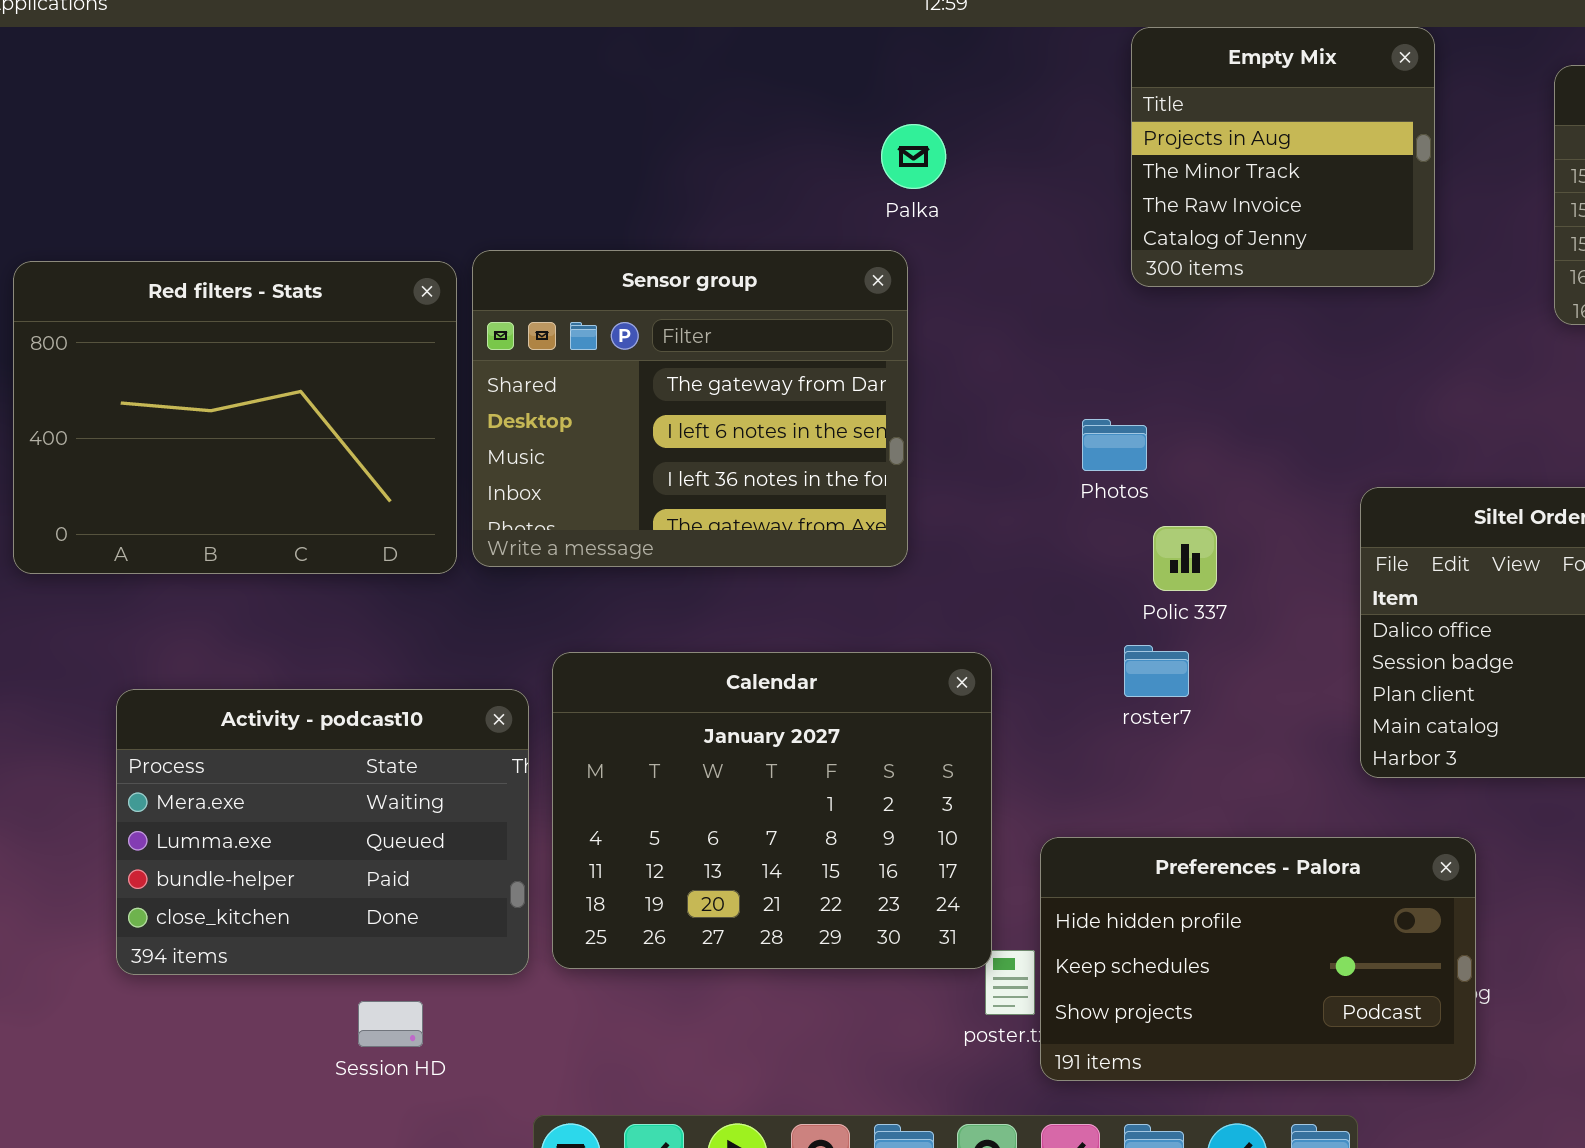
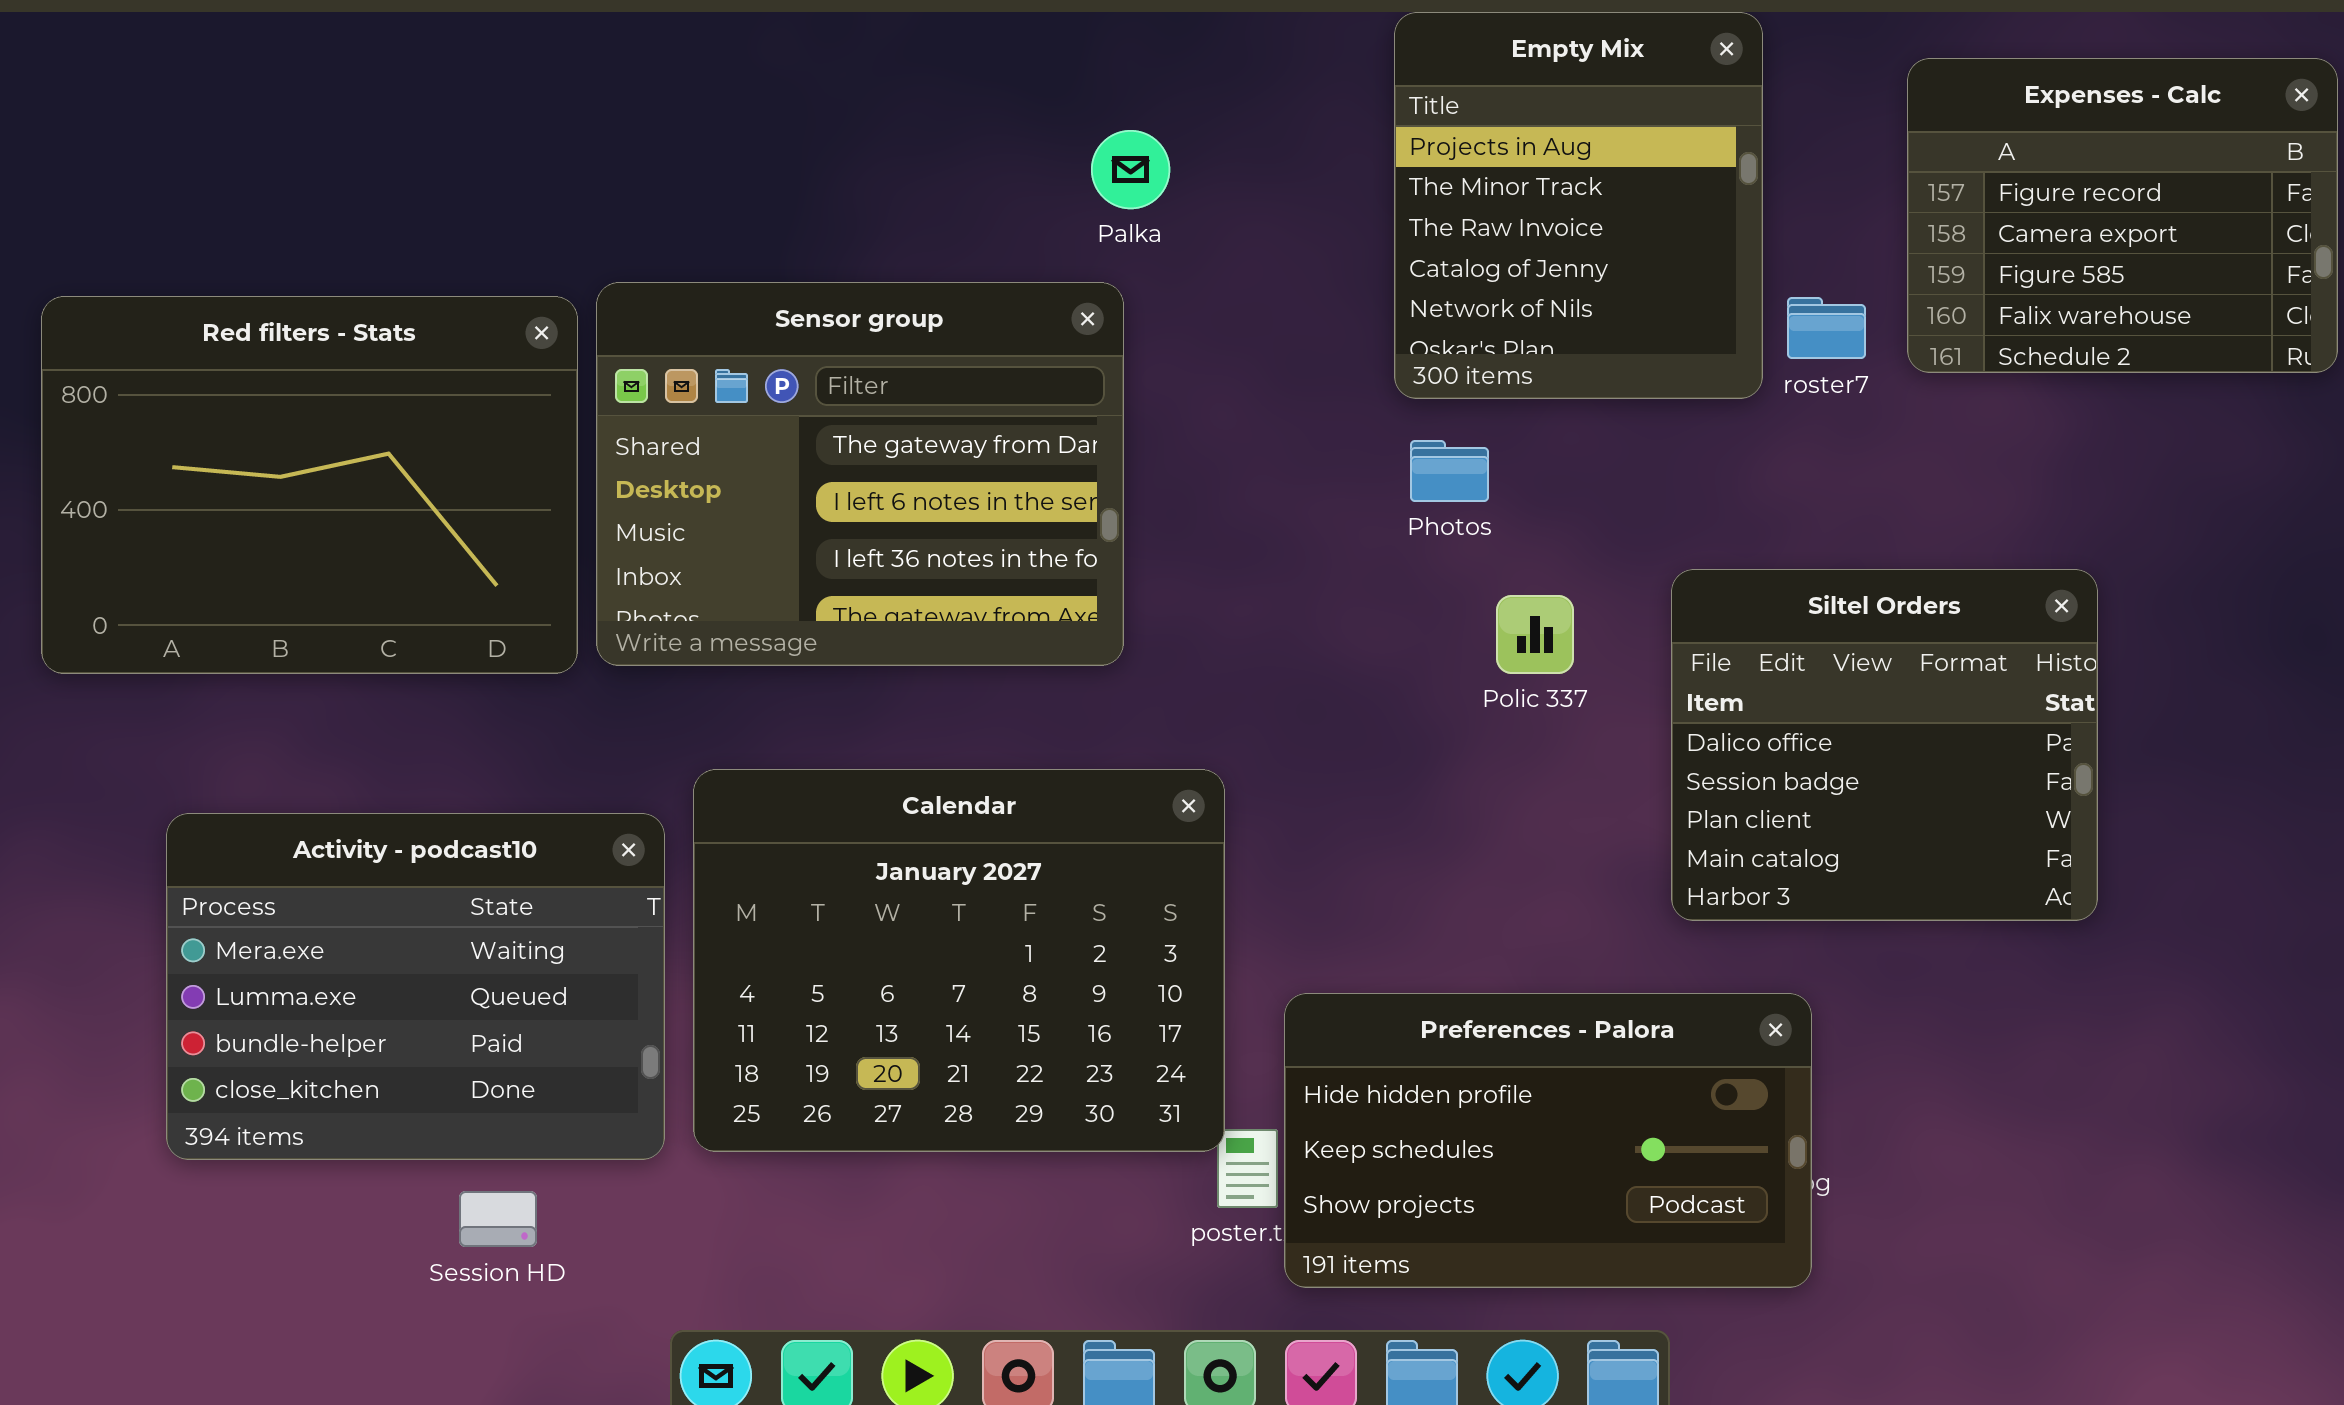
Empty Mix: [1131,27,1435,287] -> [1394,12,1763,399], resized
Photos: [1082,419,1147,471] -> [1410,440,1489,502], moved
Polic 337: [1153,526,1217,591] -> [1496,595,1574,674], moved
roster7: [1124,645,1189,697] -> [1787,297,1866,359], moved

